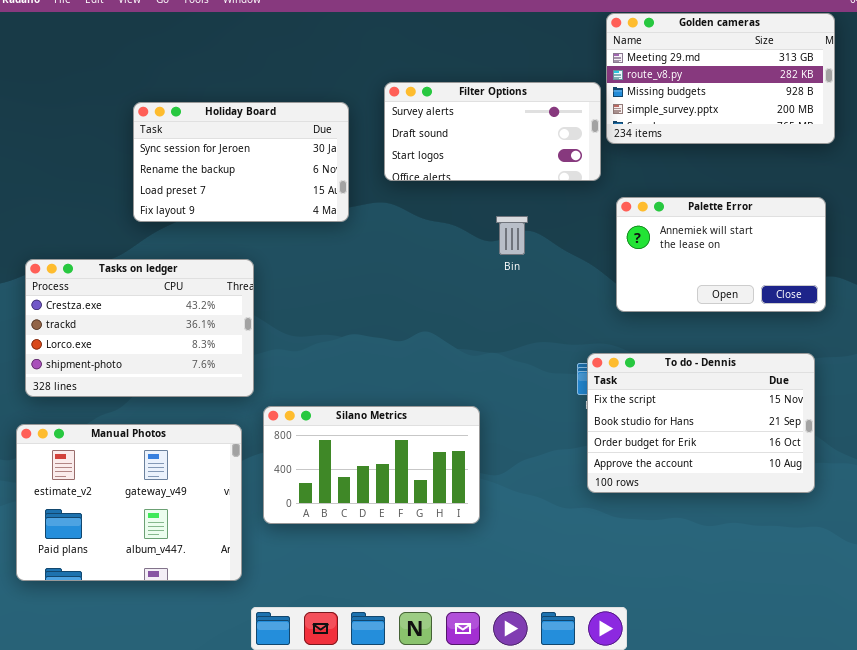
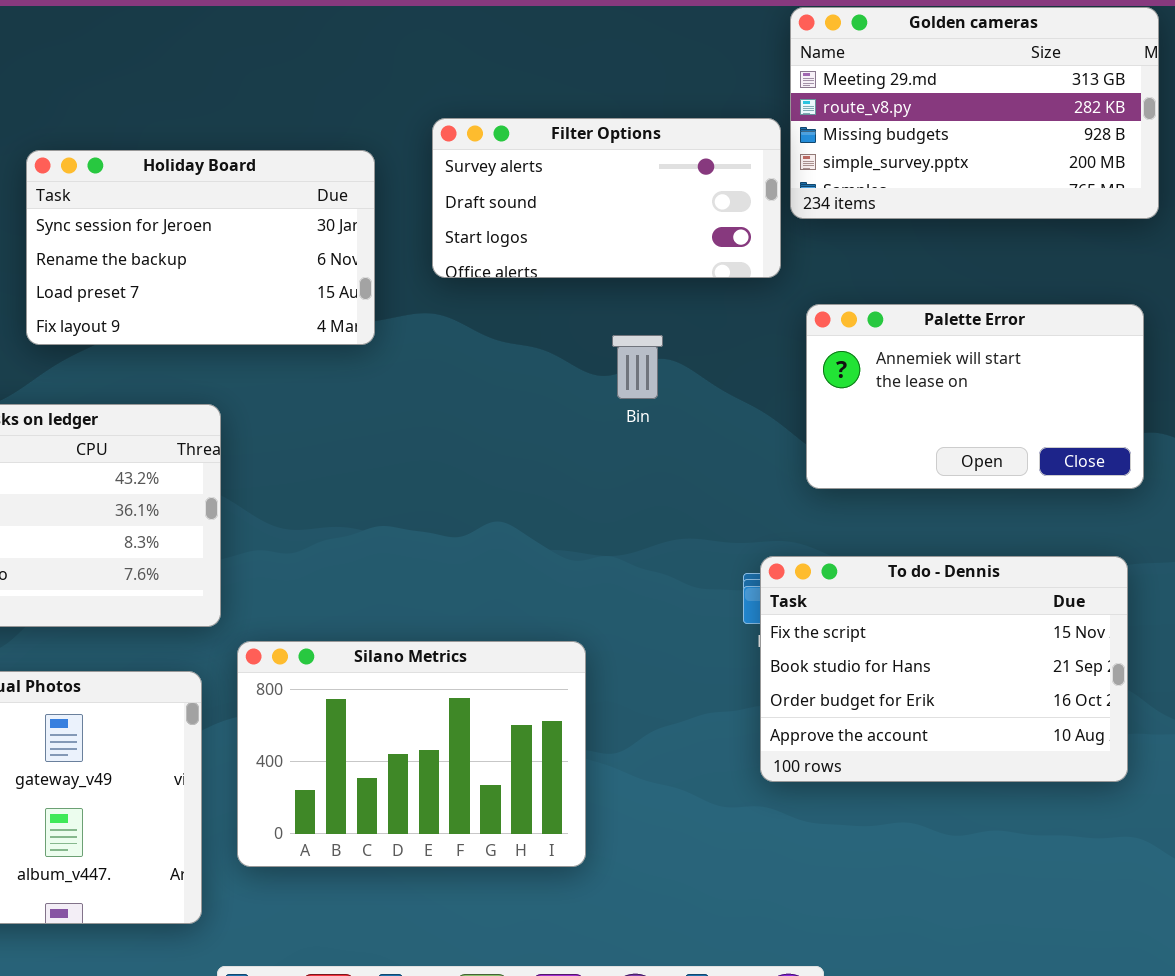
Silano Metrics: [263,406,480,524] -> [237,641,586,867], resized

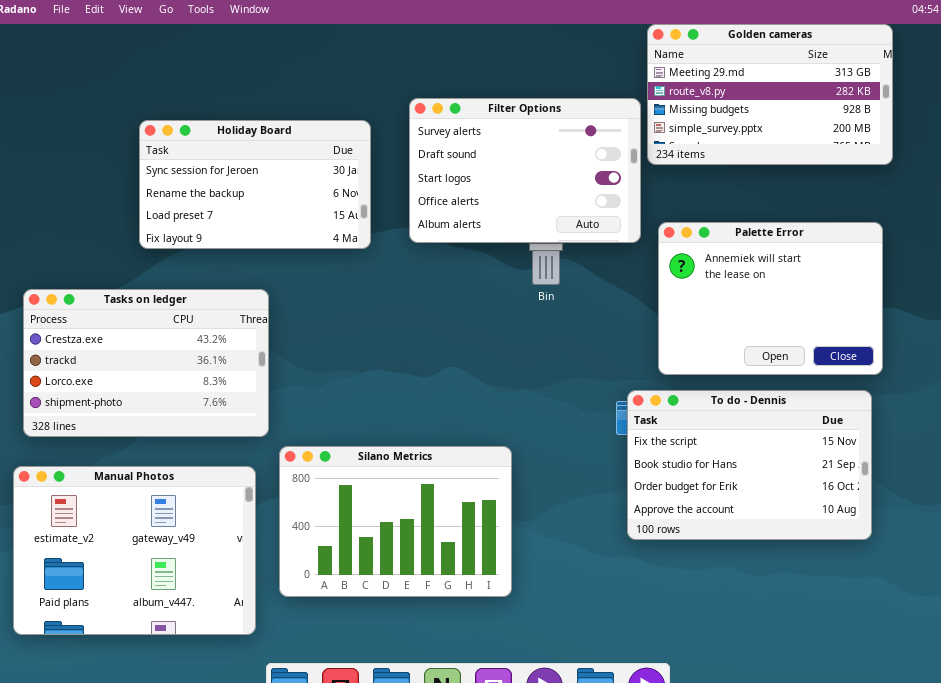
Filter Options: [432,118,781,278] -> [409,98,641,243], resized
Palette Error: [806,304,1144,489] -> [658,222,883,375], resized

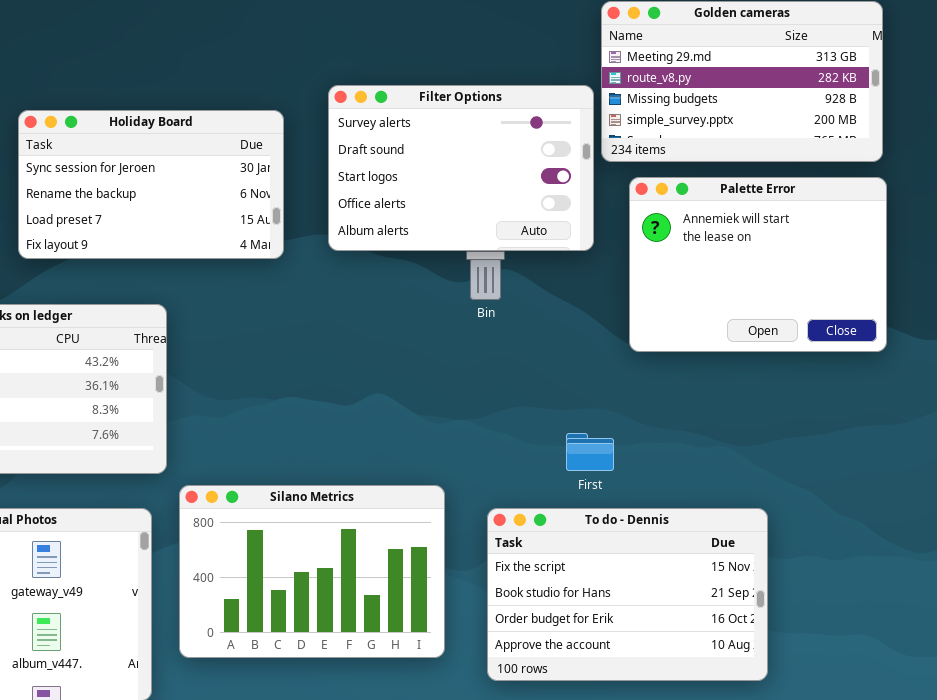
Palette Error: [658,222,883,375] -> [629,177,887,352], moved
To do - Dennis: [627,390,872,540] -> [487,508,768,681], moved

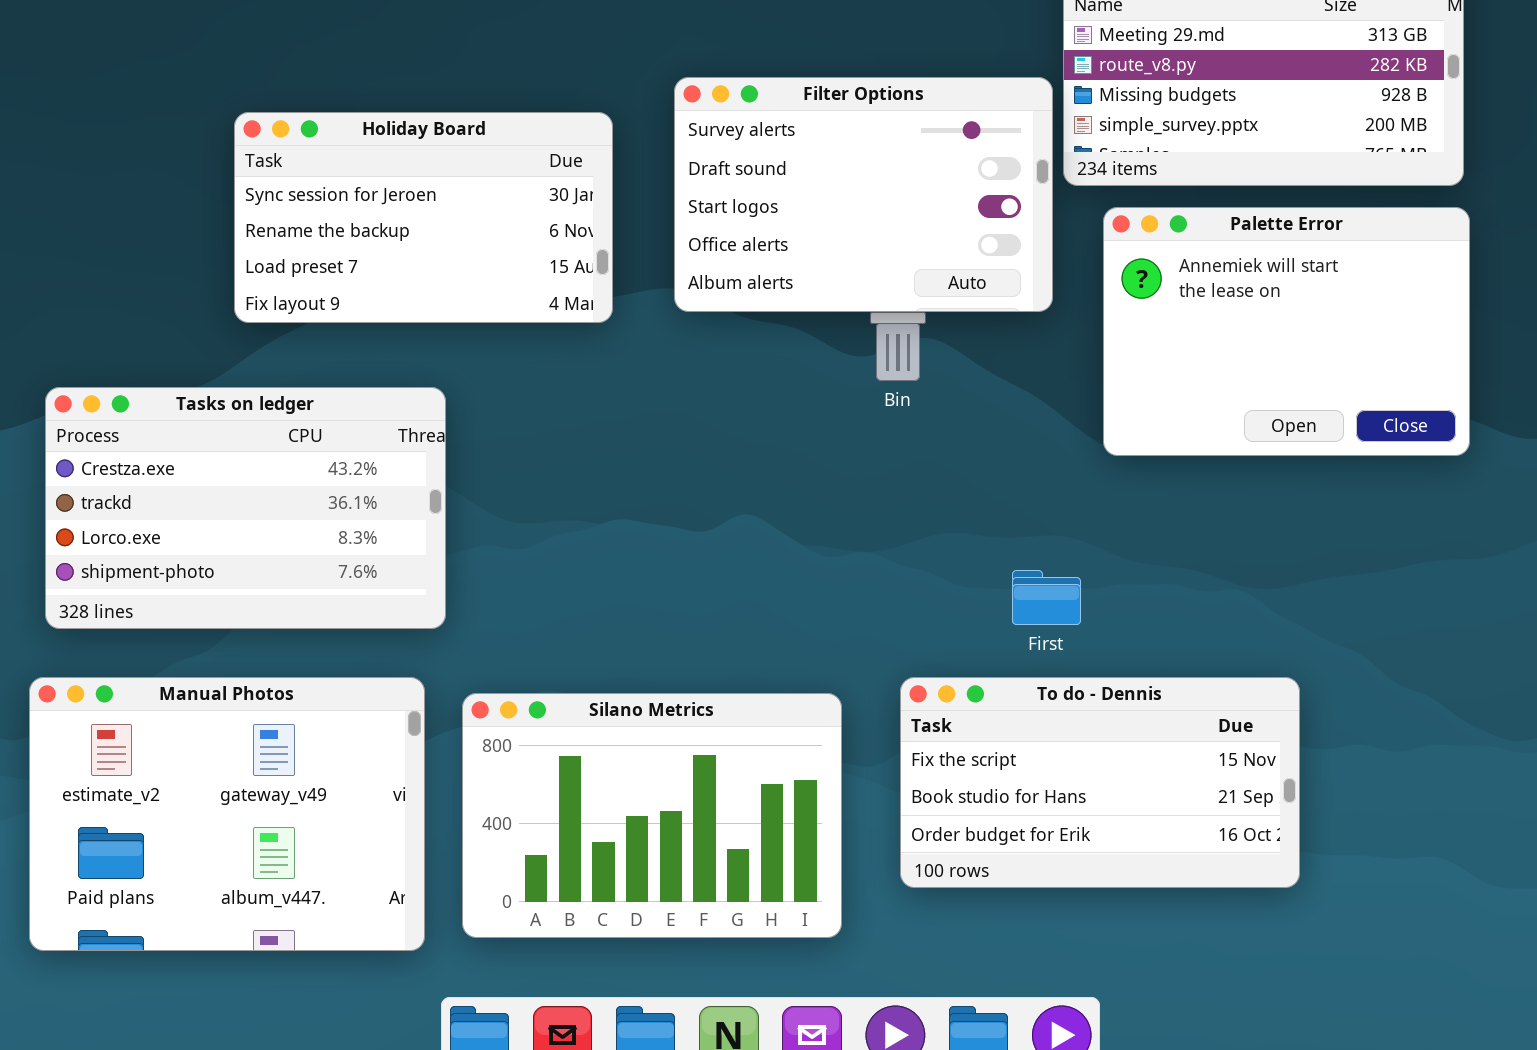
Silano Metrics: [179,485,445,658] -> [462,693,842,938], moved
To do - Dennis: [487,508,768,681] -> [900,677,1300,888], resized

